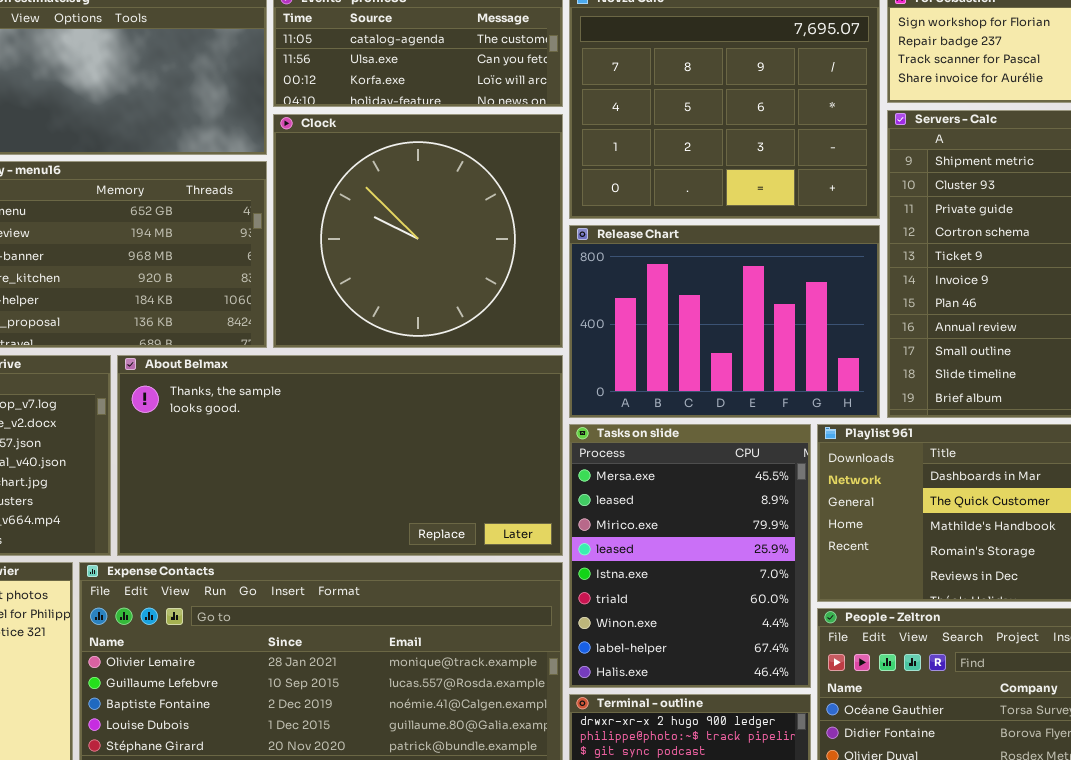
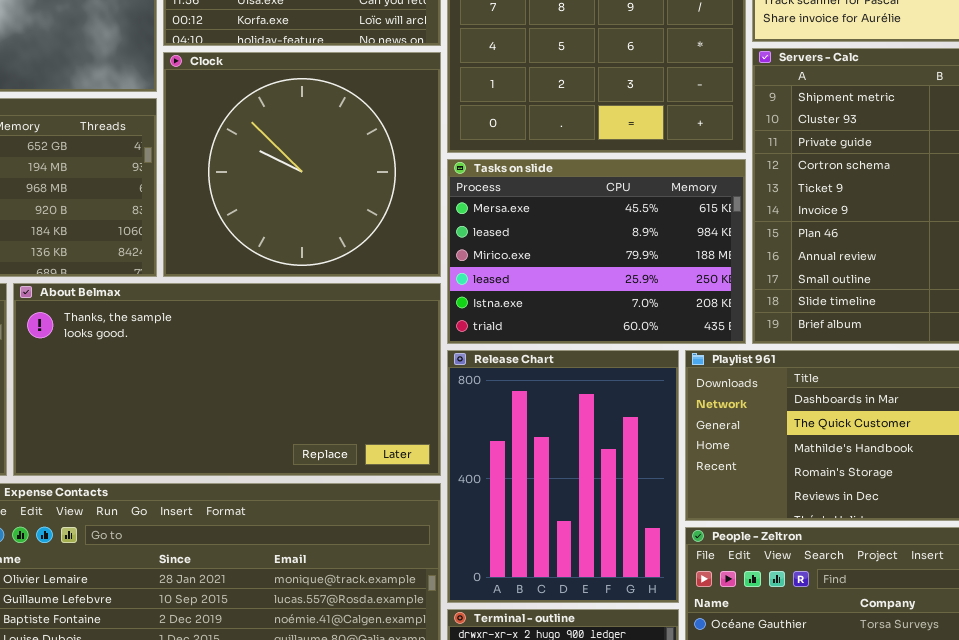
Release Chart: [569,225,880,418] -> [447,350,679,603], moved, resized
Tasks on slide: [569,424,811,688] -> [447,159,746,344], moved, resized

